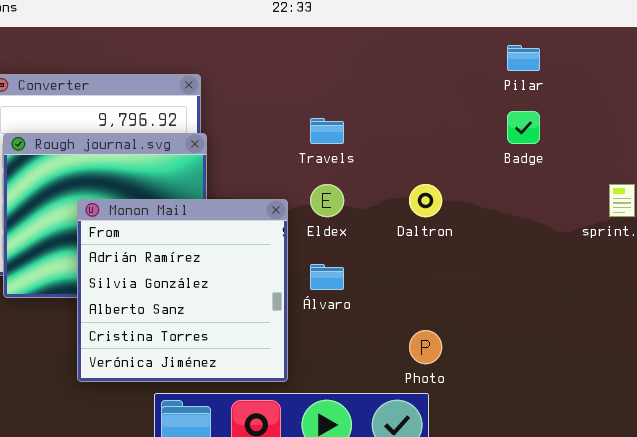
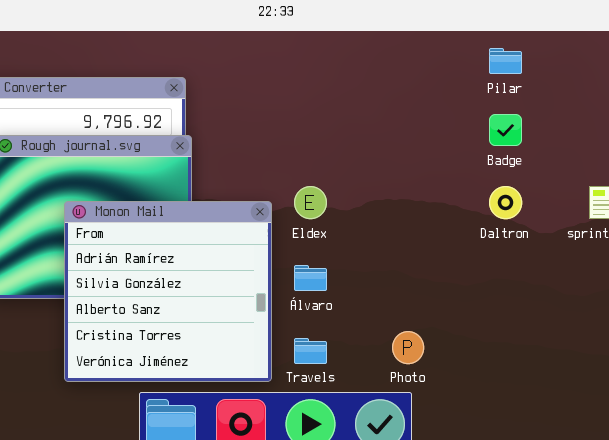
Travels: [310,118,344,144] -> [294,338,327,364], moved
Daltron: [409,184,442,217] -> [489,186,522,219], moved

